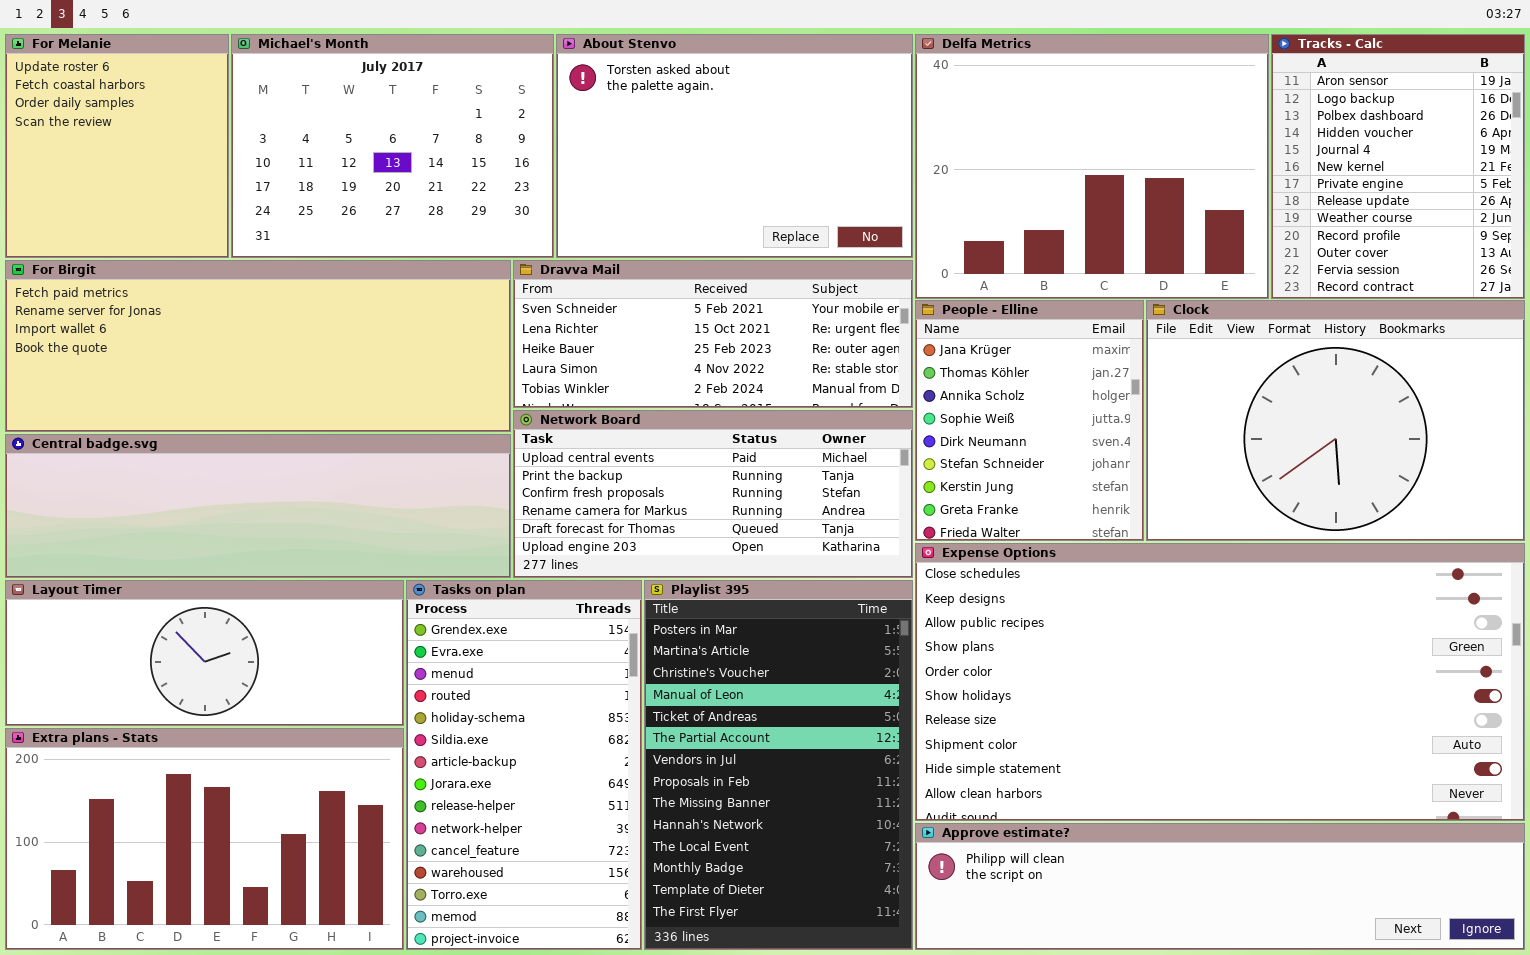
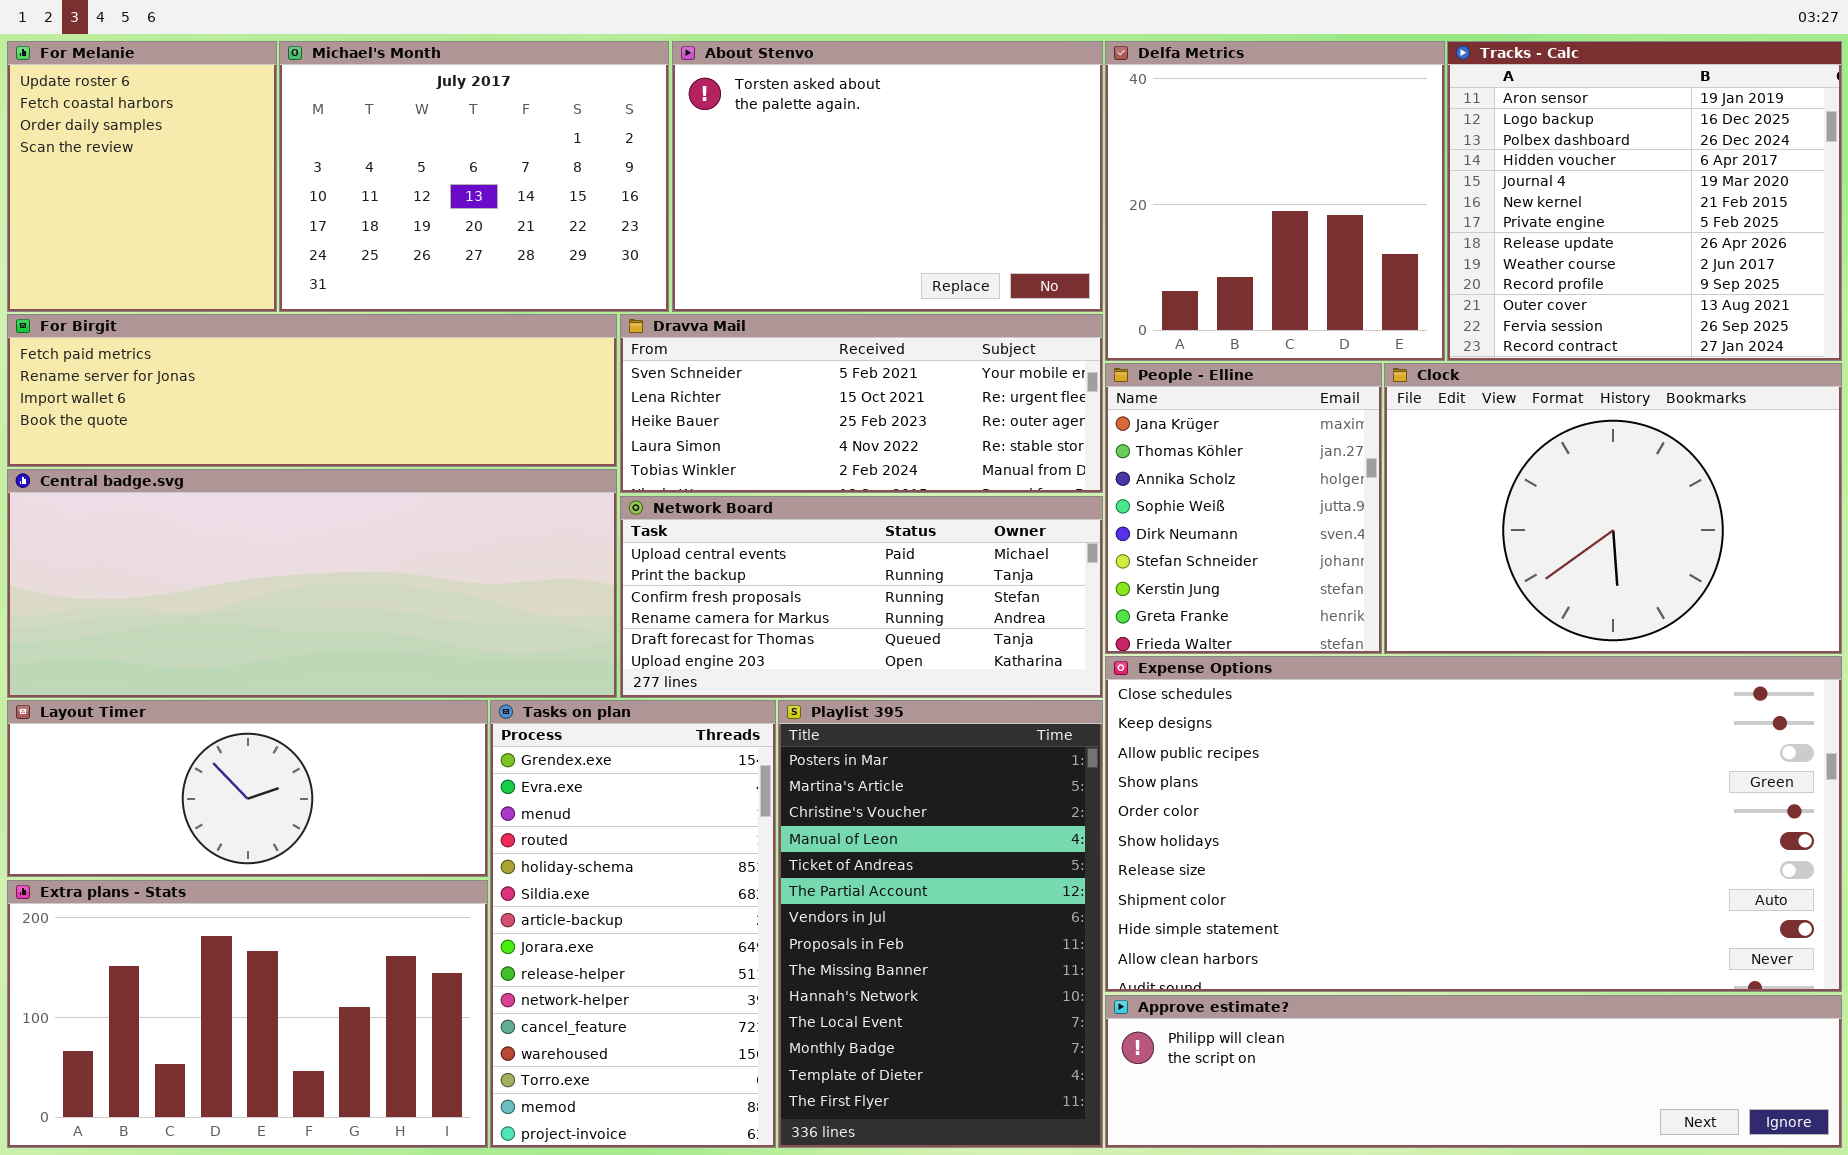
Delfa Metrics: [915,34,1269,299] -> [1105,41,1445,361], resized
Tracks - Calc: [1271,34,1525,299] -> [1447,41,1842,361], resized
For Birgit: [5,260,511,432] -> [7,314,617,467], resized
Central badge.svg: [5,434,511,578] -> [7,469,617,698], resized

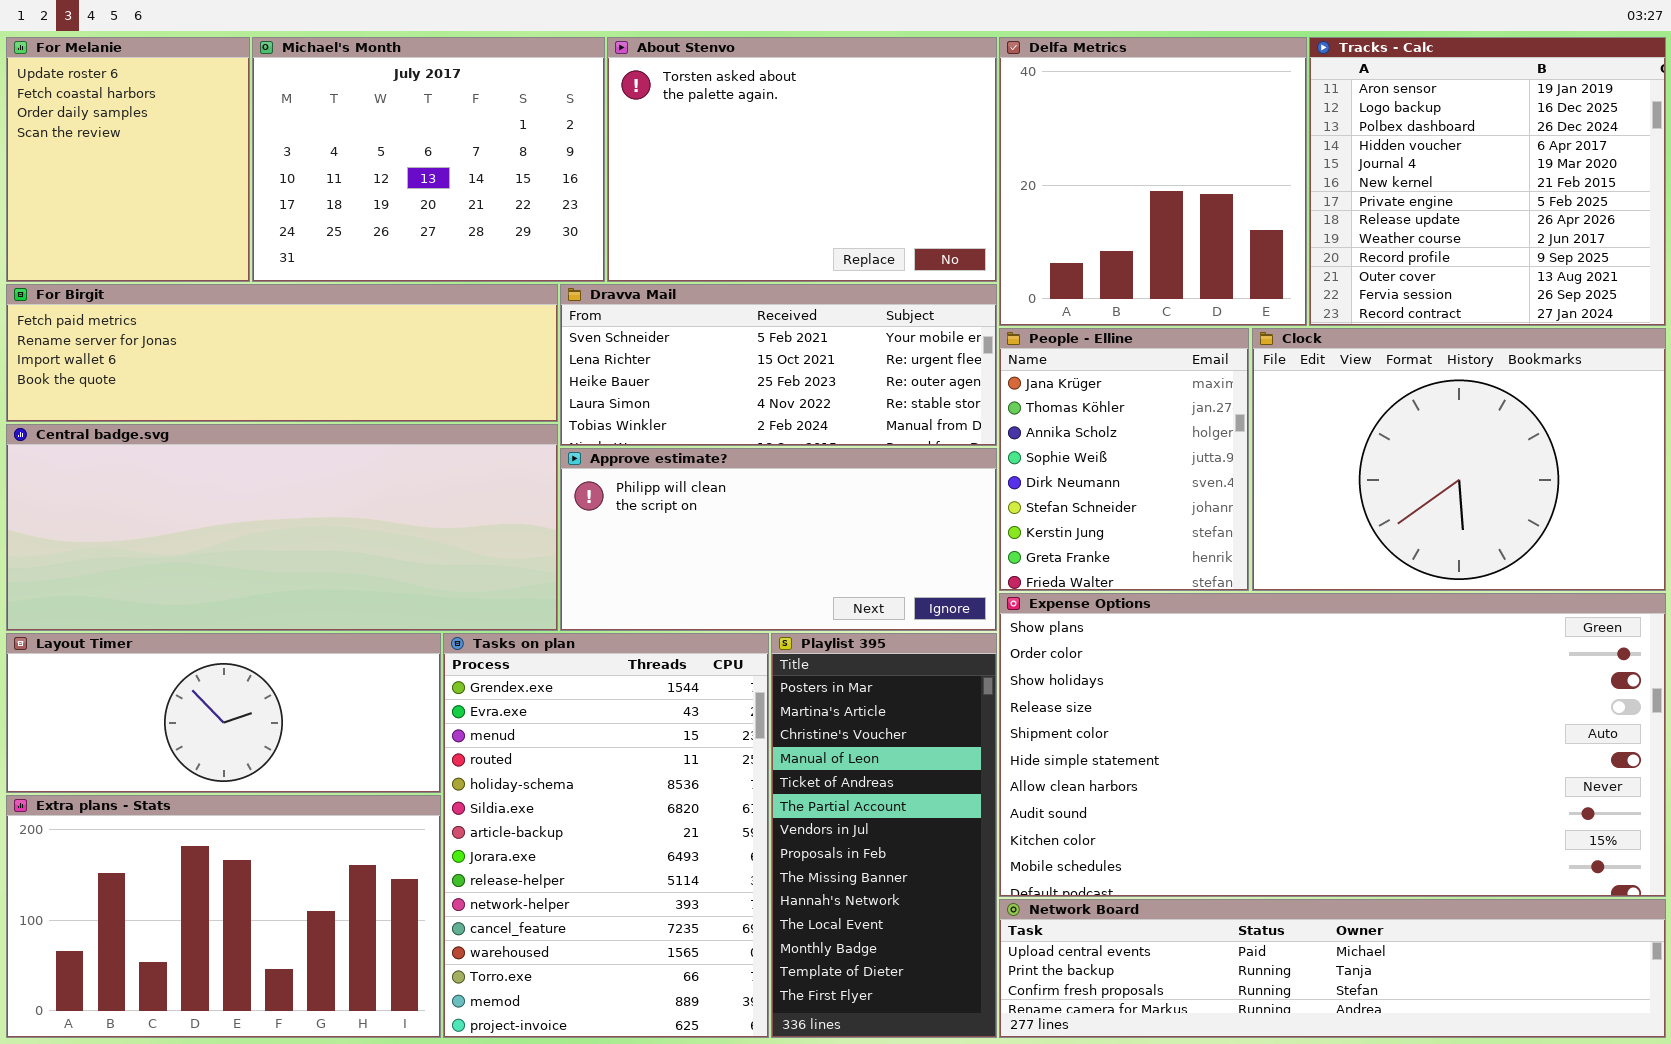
Network Board: [620,496,1103,698] -> [999,899,1666,1038], moved, resized
Expense Options: [1105,656,1842,992] -> [999,593,1666,897], scrolled down 3 rows
Tasks on plan: [490,700,776,1148] -> [443,633,769,1038], resized
Playlist 395: [778,700,1103,1148] -> [771,633,997,1038], resized
Approve estimate?: [1105,995,1842,1148] -> [560,448,997,631], moved, resized

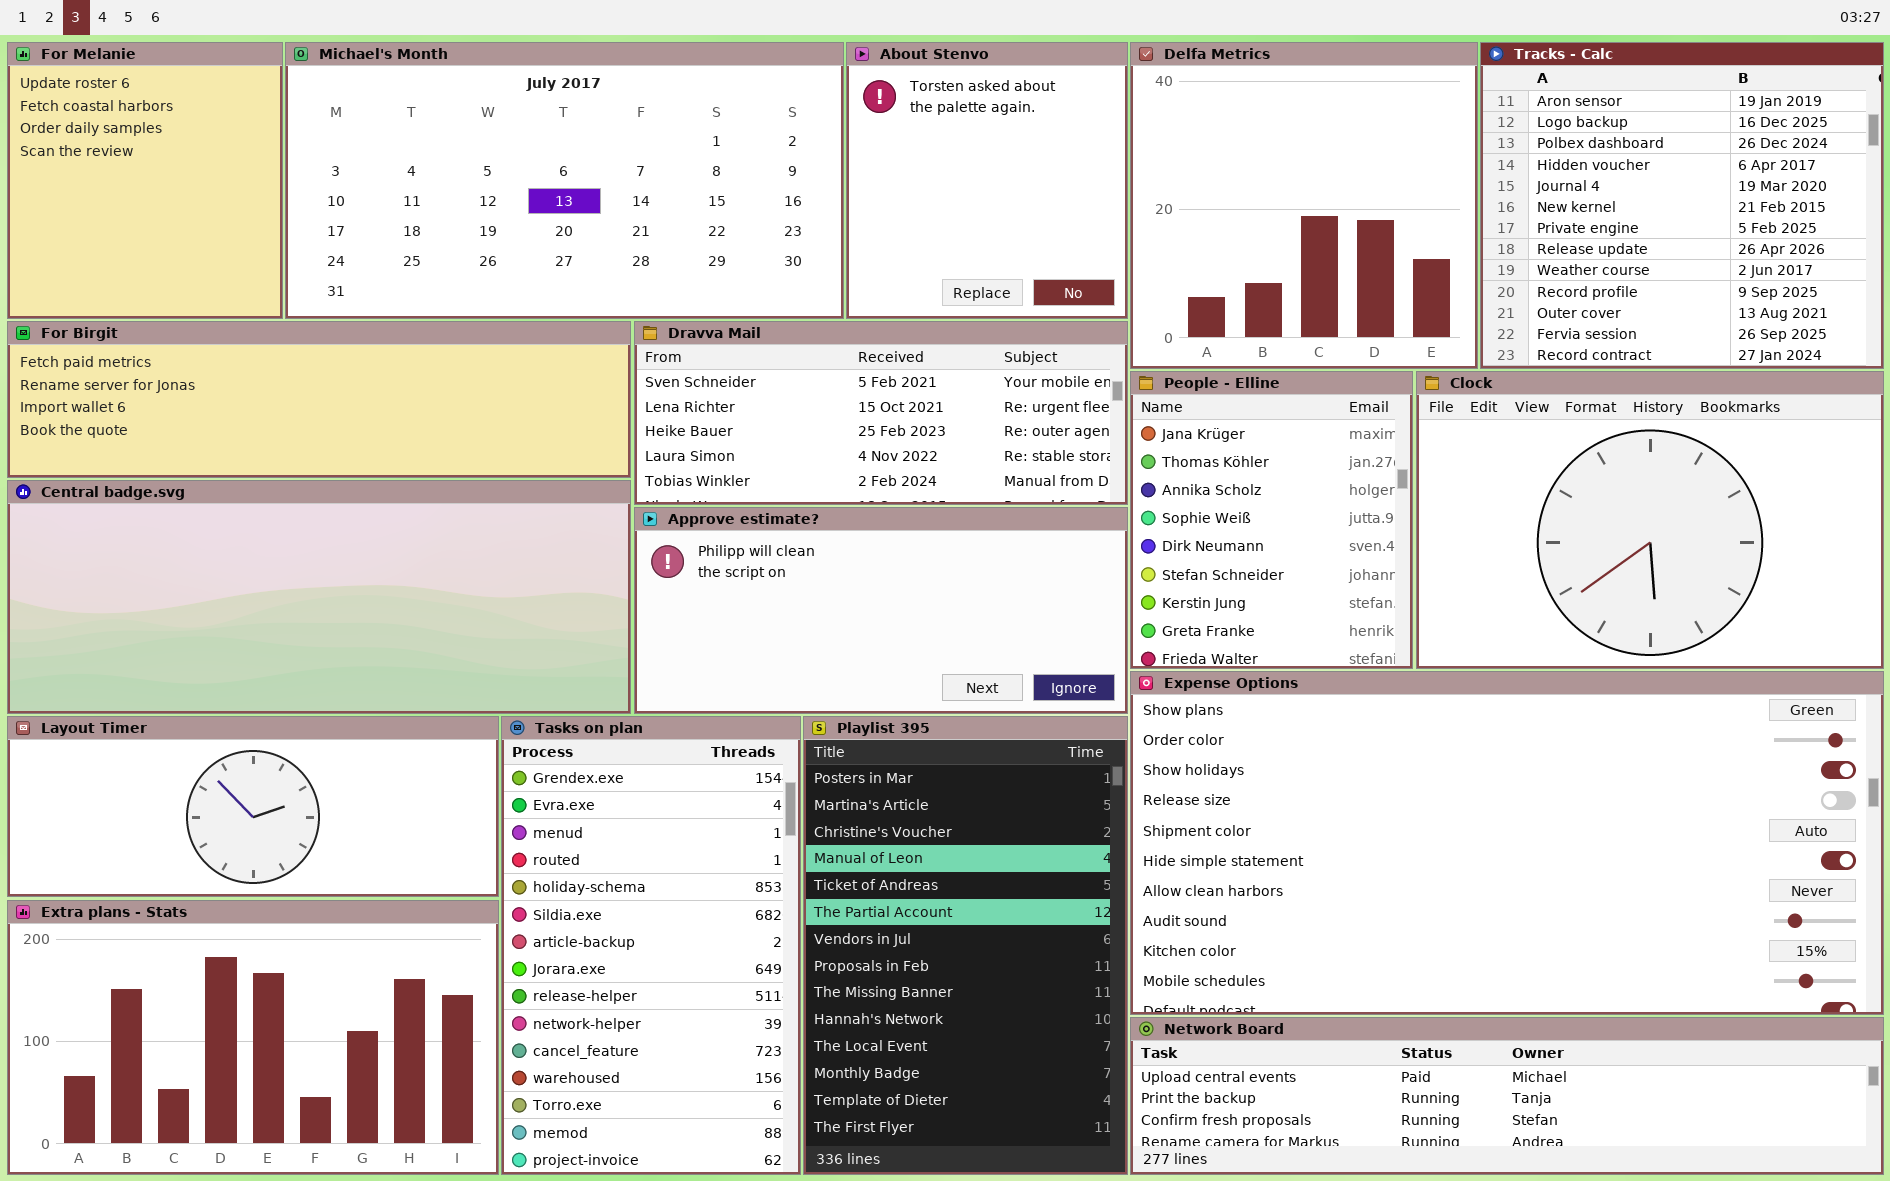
Michael's Month: [252,37,605,282] -> [285,42,844,319], resized
About Stenvo: [607,37,997,282] -> [846,42,1128,319], resized
Tasks on plan: [443,633,769,1038] -> [501,716,801,1175], resized
Playlist 395: [771,633,997,1038] -> [803,716,1128,1175], resized

